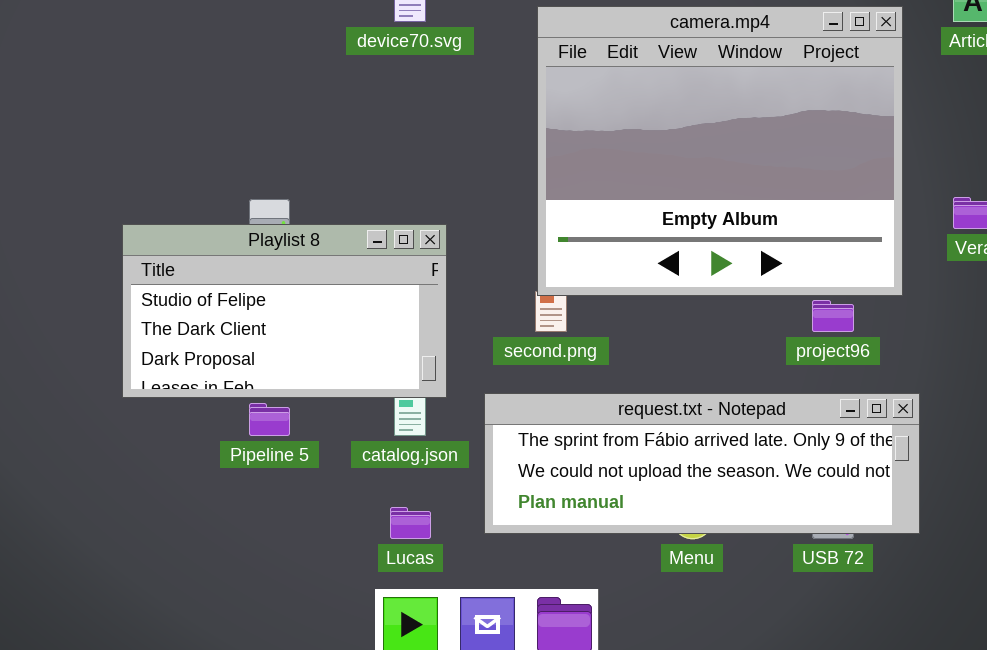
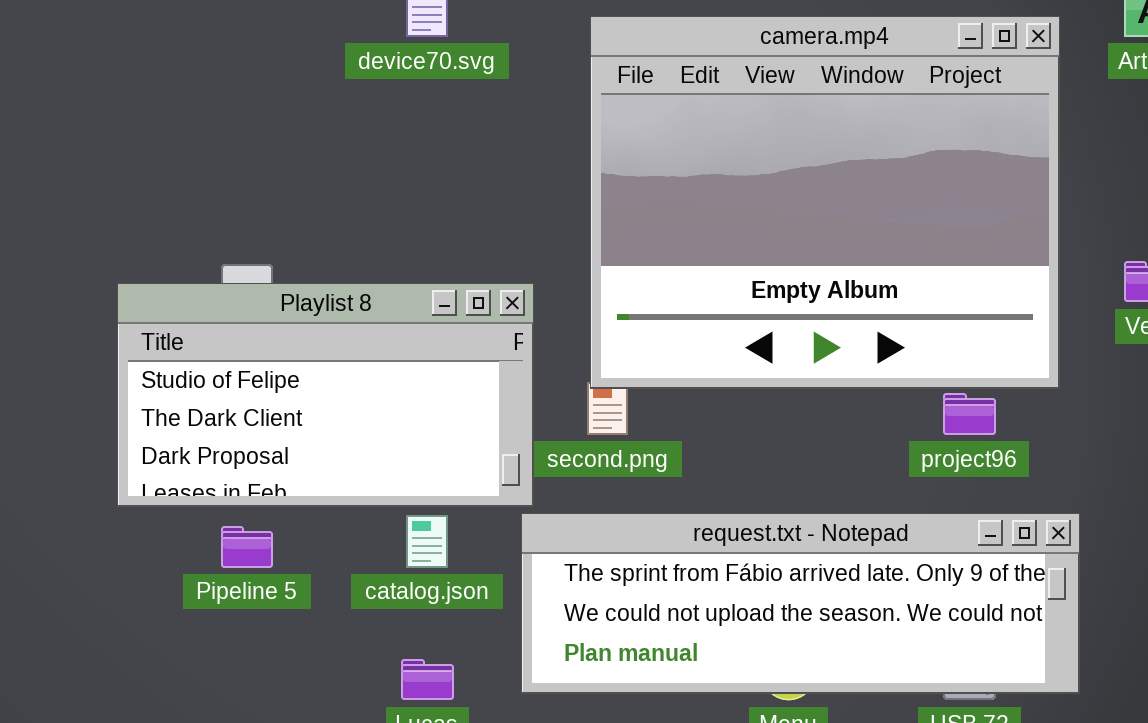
Playlist 8: [122,224,447,398] -> [117,283,534,507], moved

